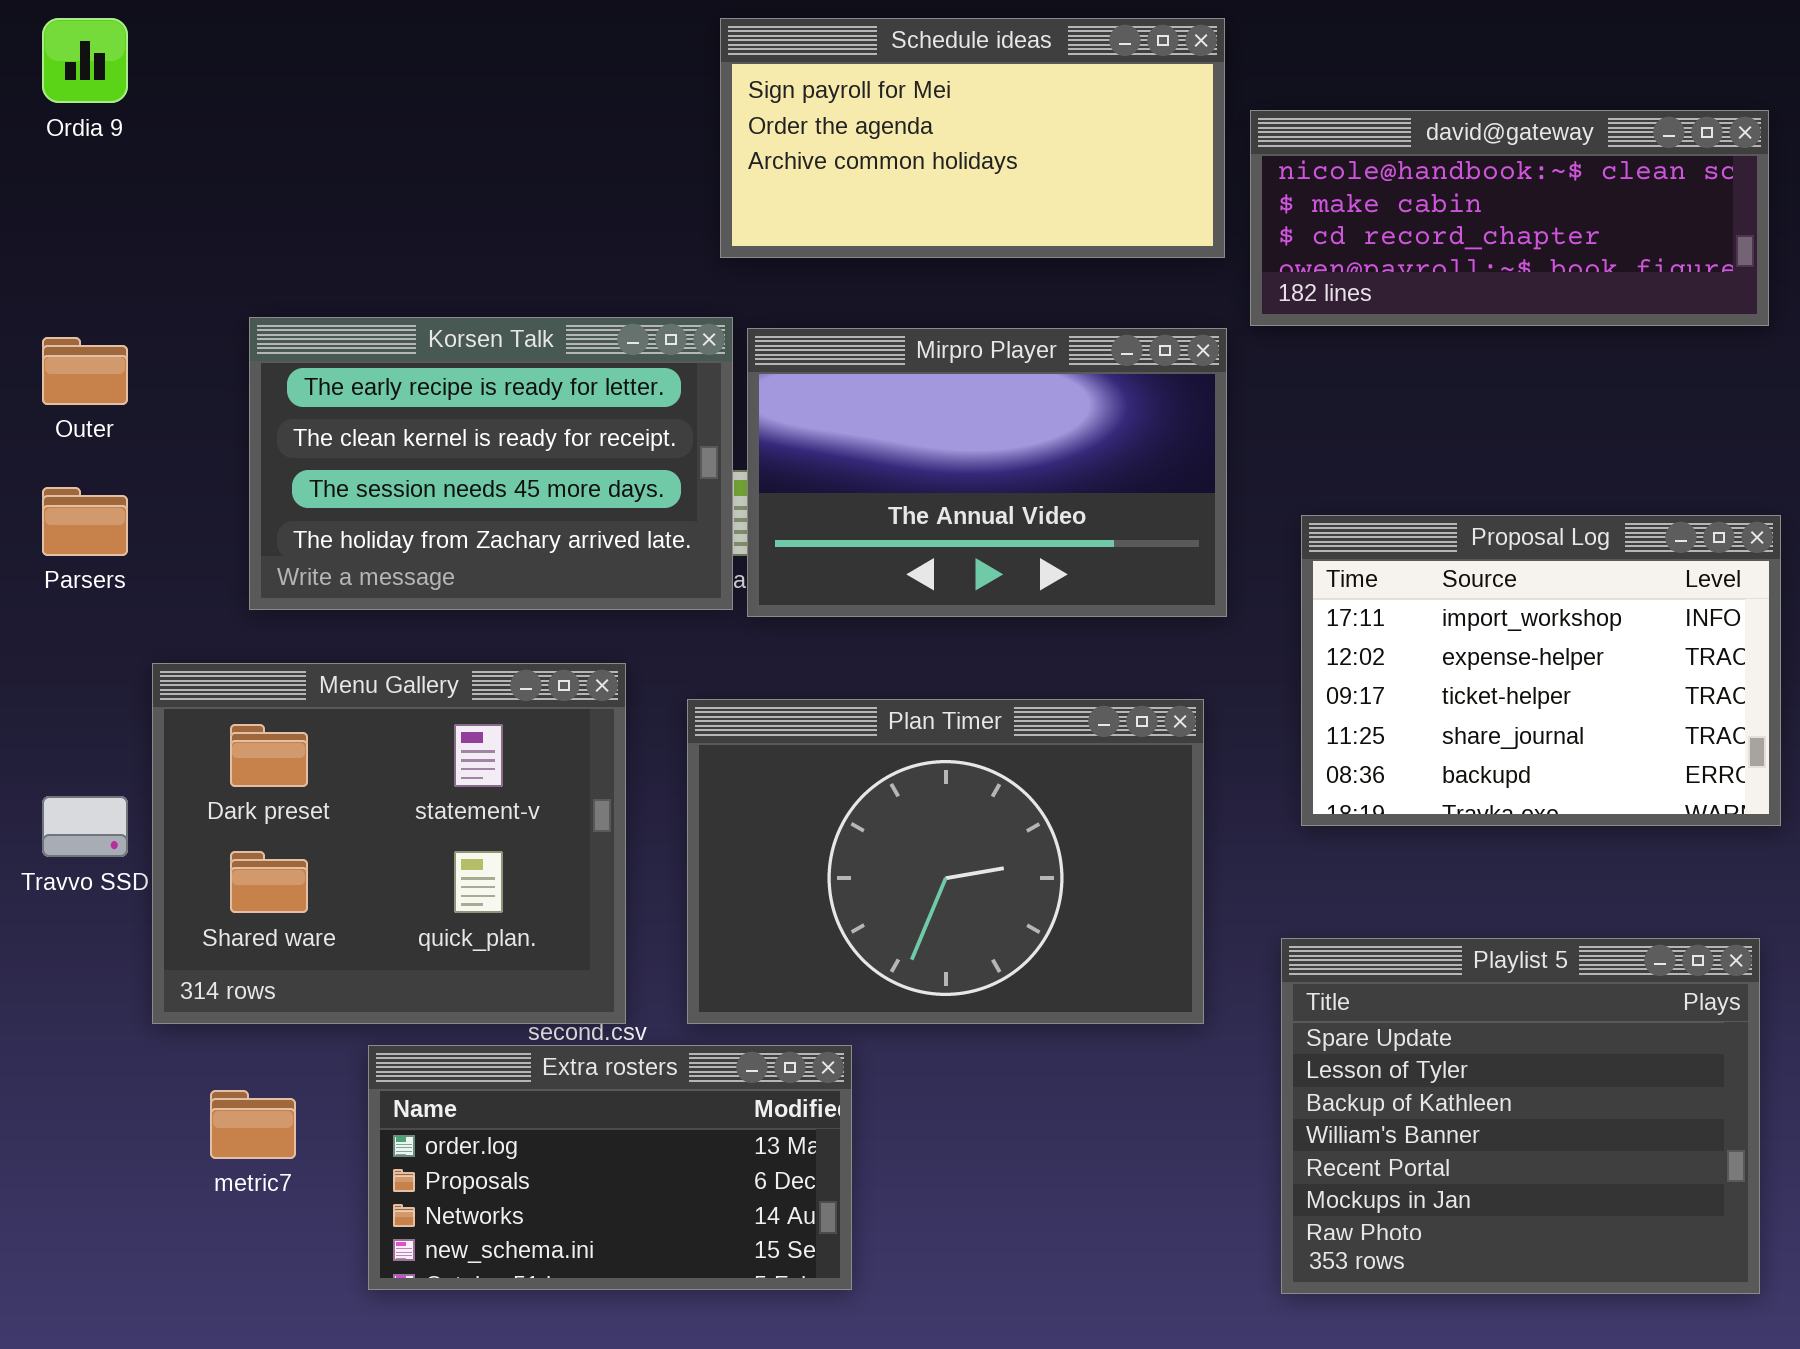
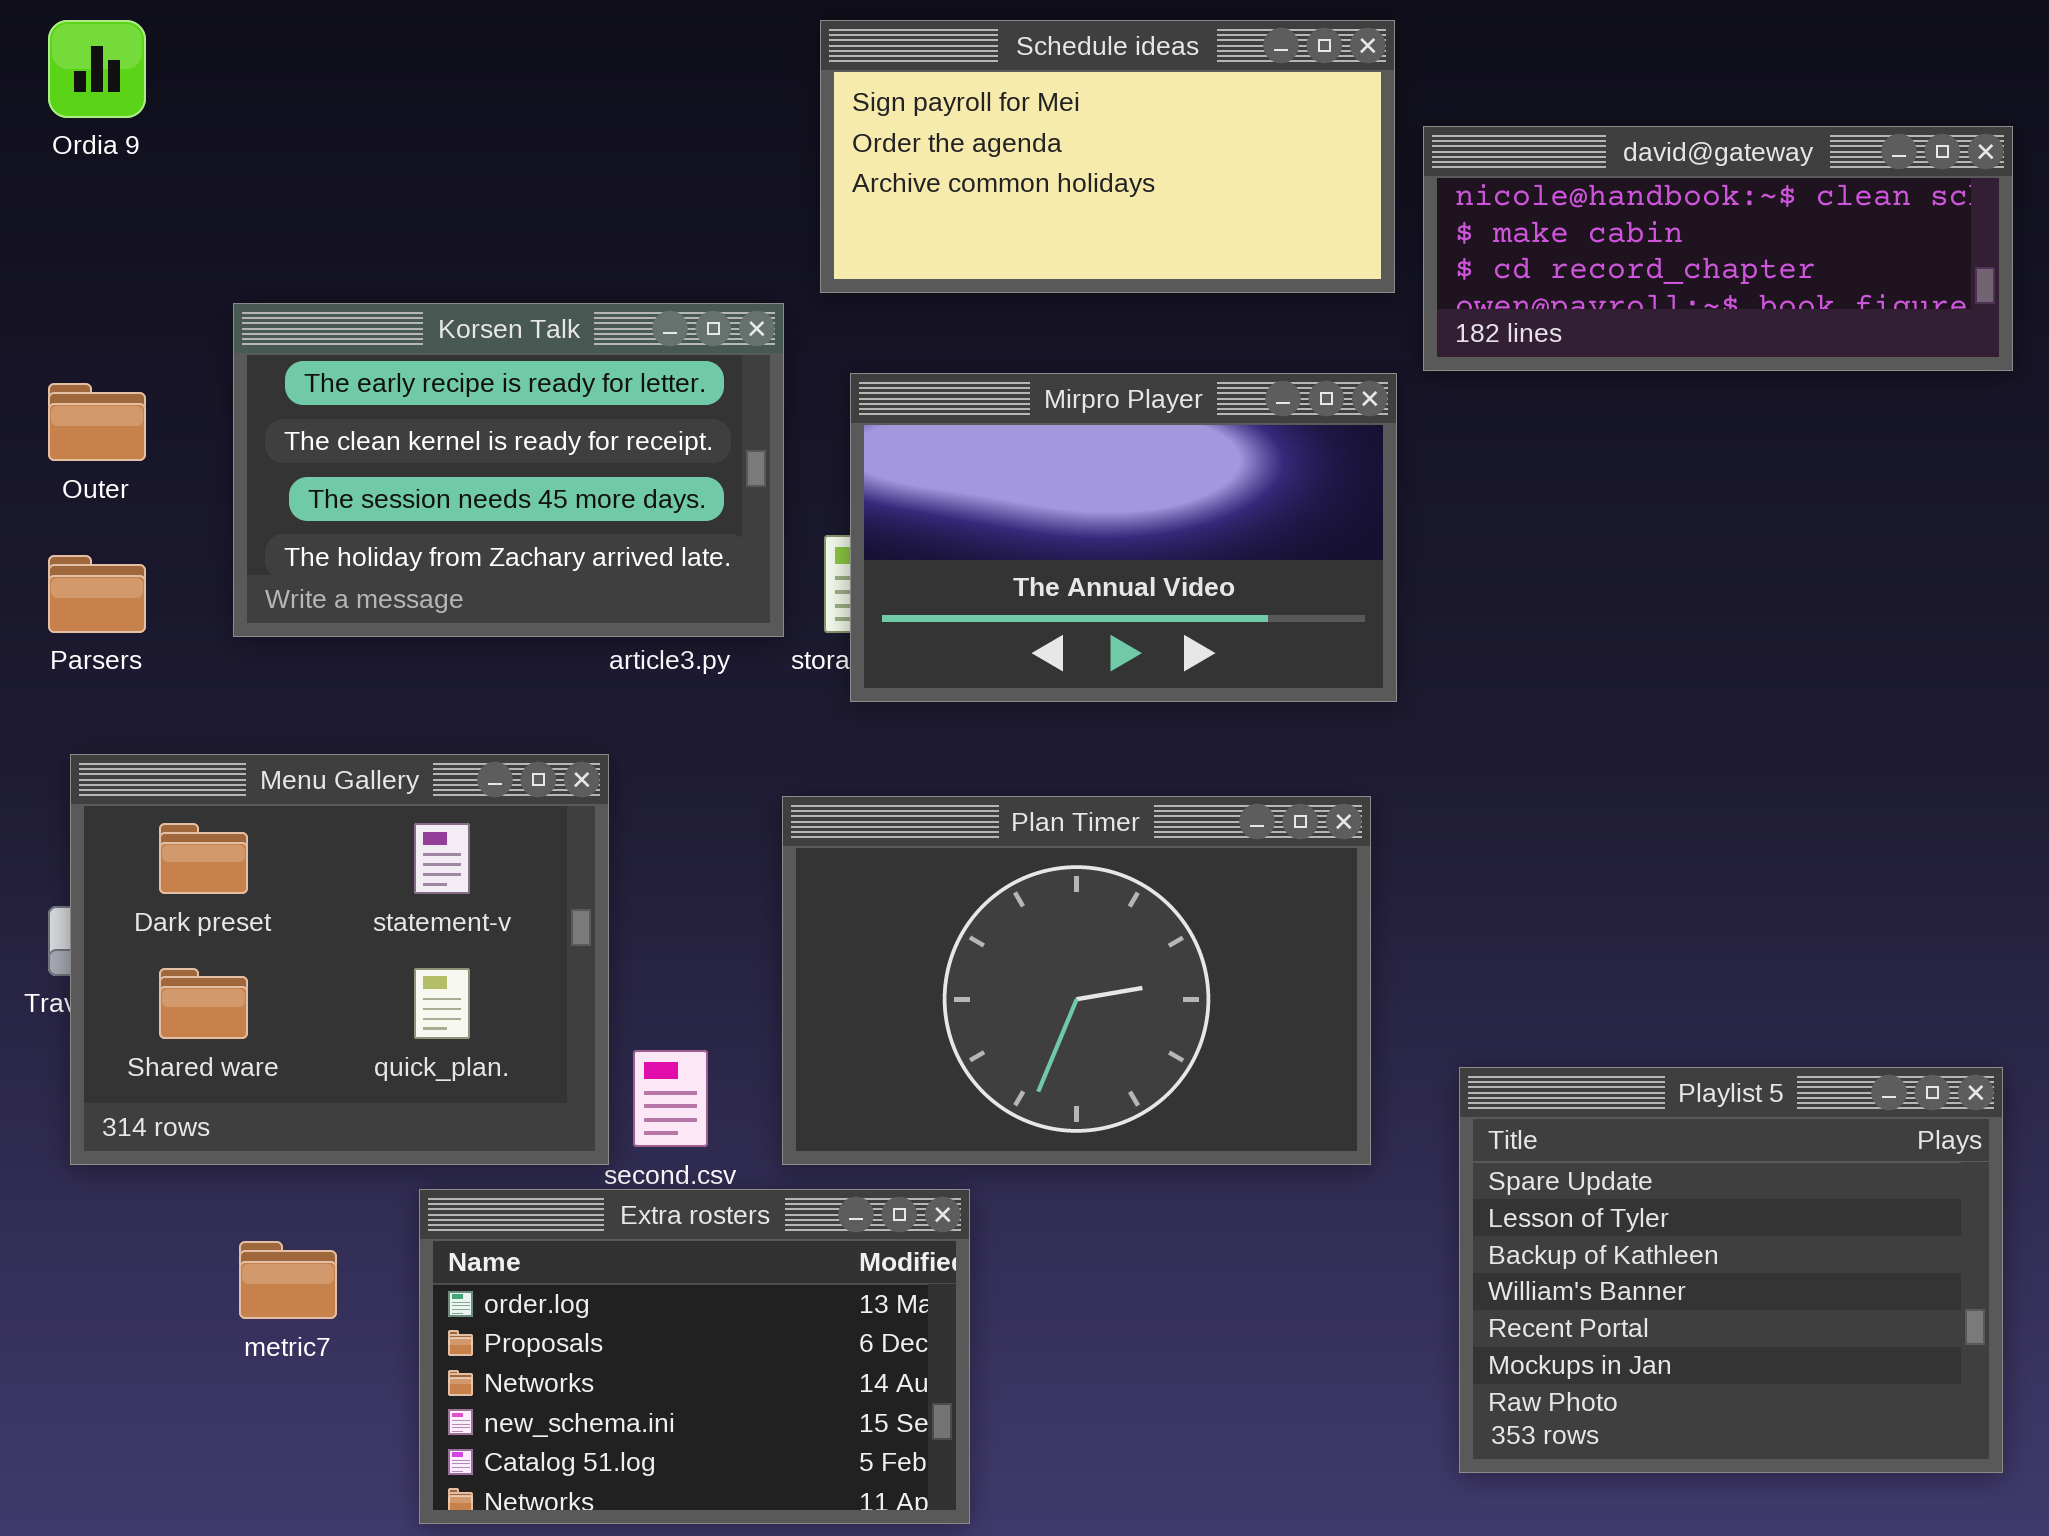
Korsen Talk: [249,317,733,610] -> [233,303,784,637], moved
Proposal Log: [1301,515,1781,826] -> none, closed
Menu Gallery: [152,663,626,1024] -> [70,754,609,1165], moved
Extra rosters: [368,1045,852,1290] -> [419,1189,970,1524], resized

